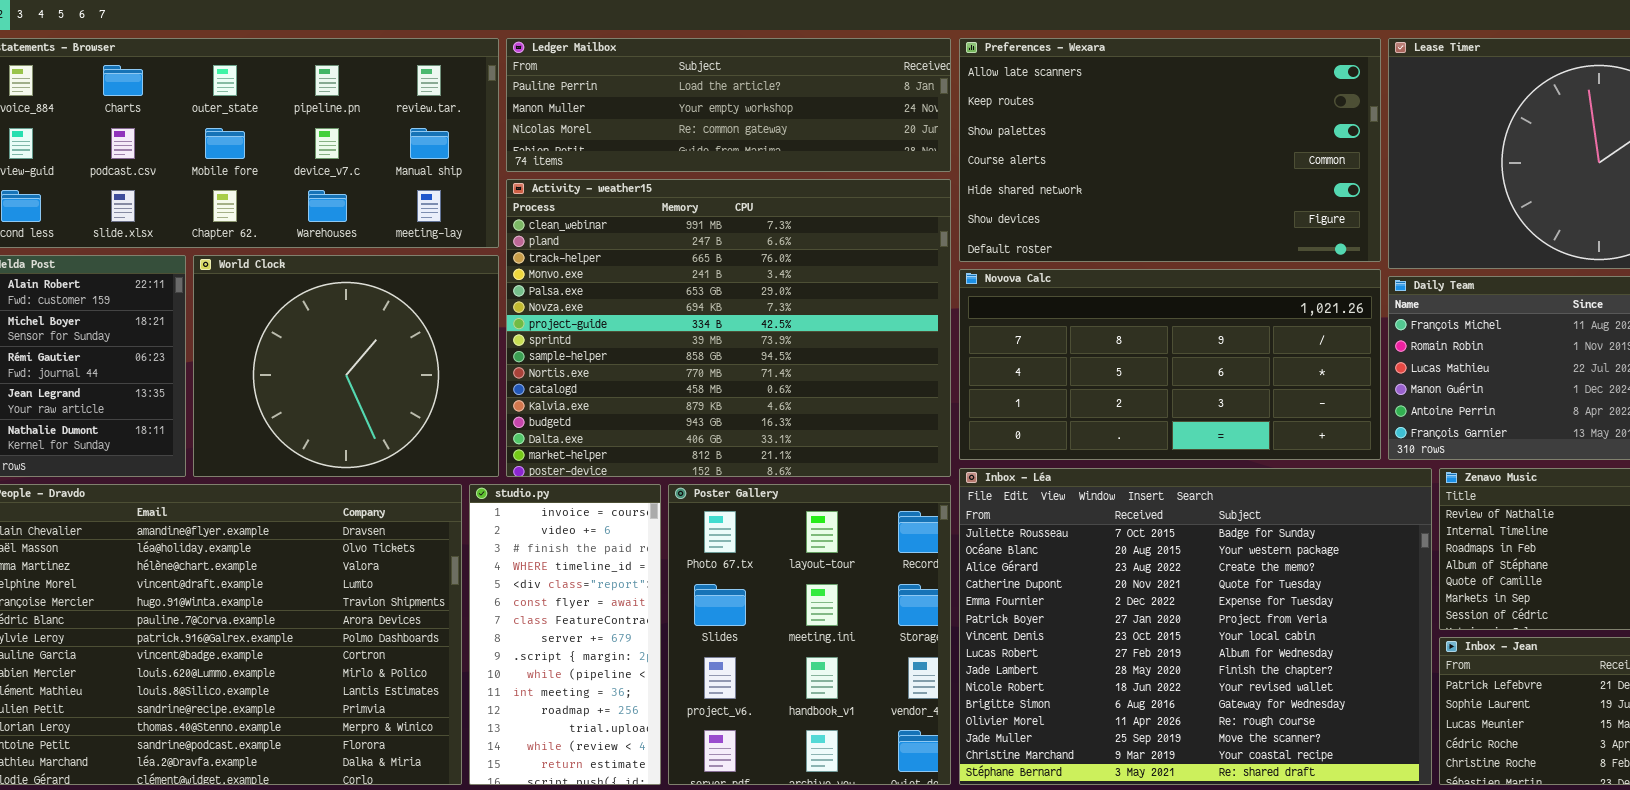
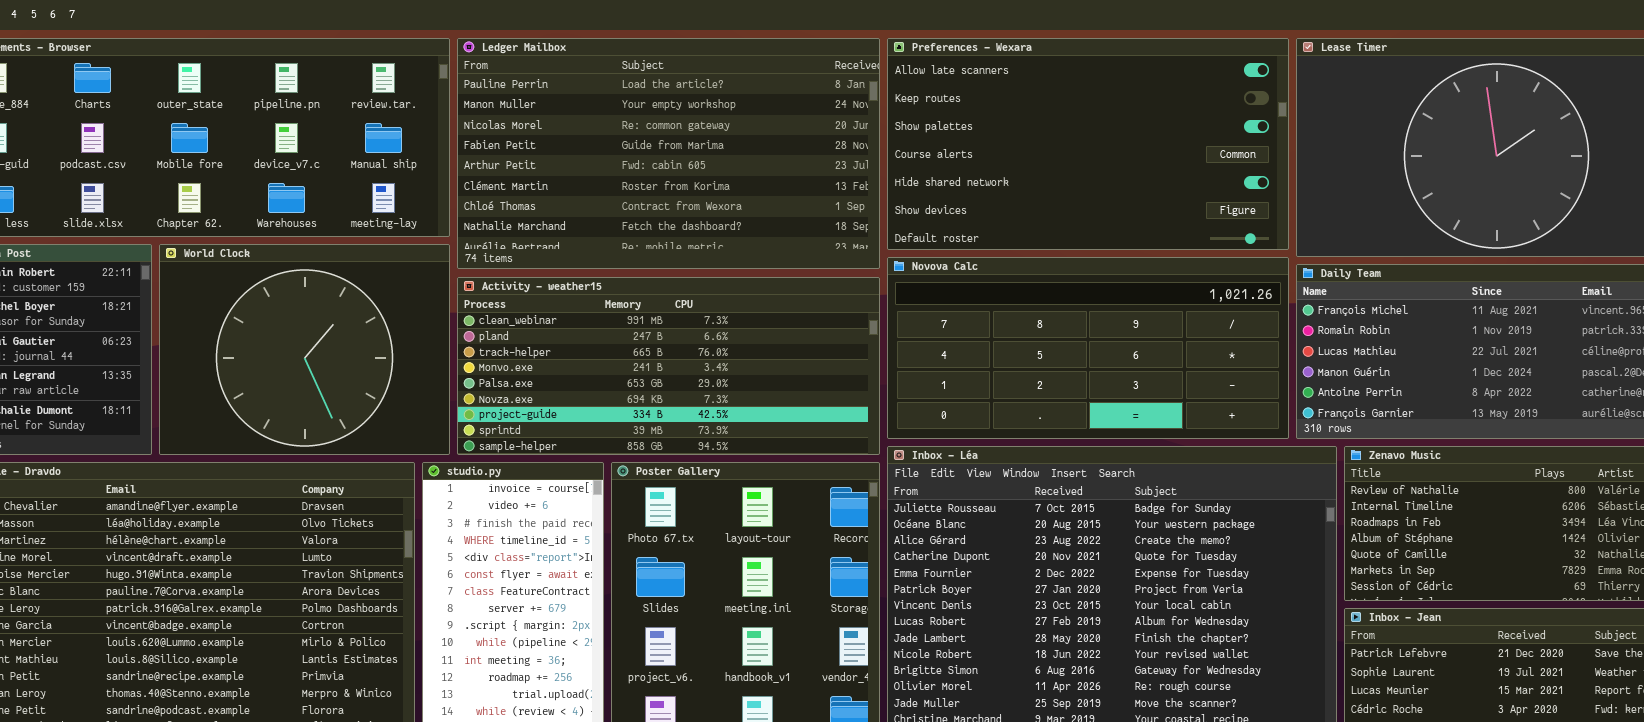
Ledger Mailbox: [506,38,951,172] -> [457,38,880,269], resized
Activity - weather15: [506,179,951,477] -> [457,277,880,455], resized

